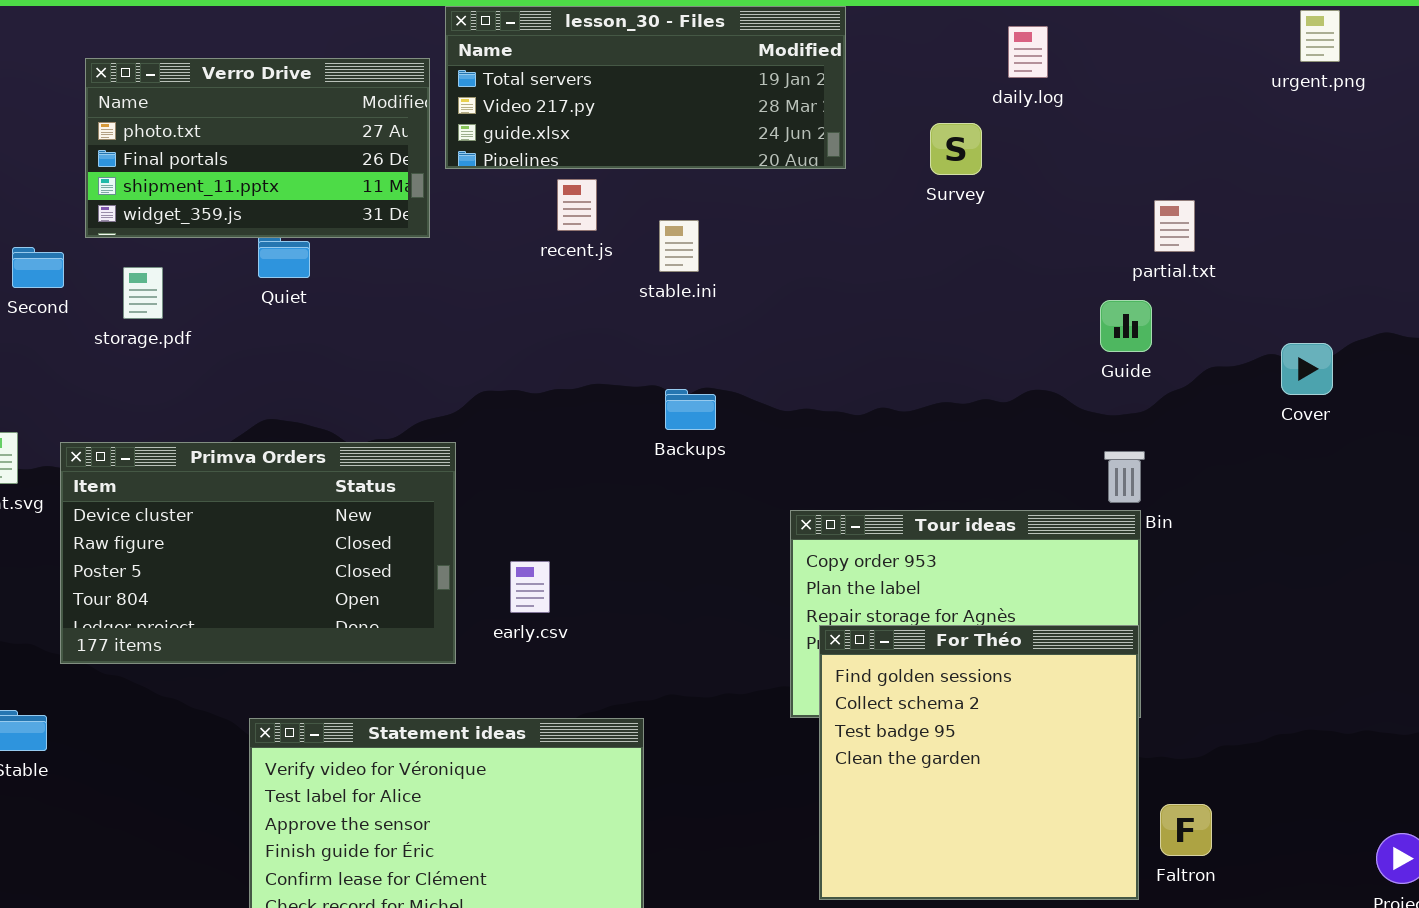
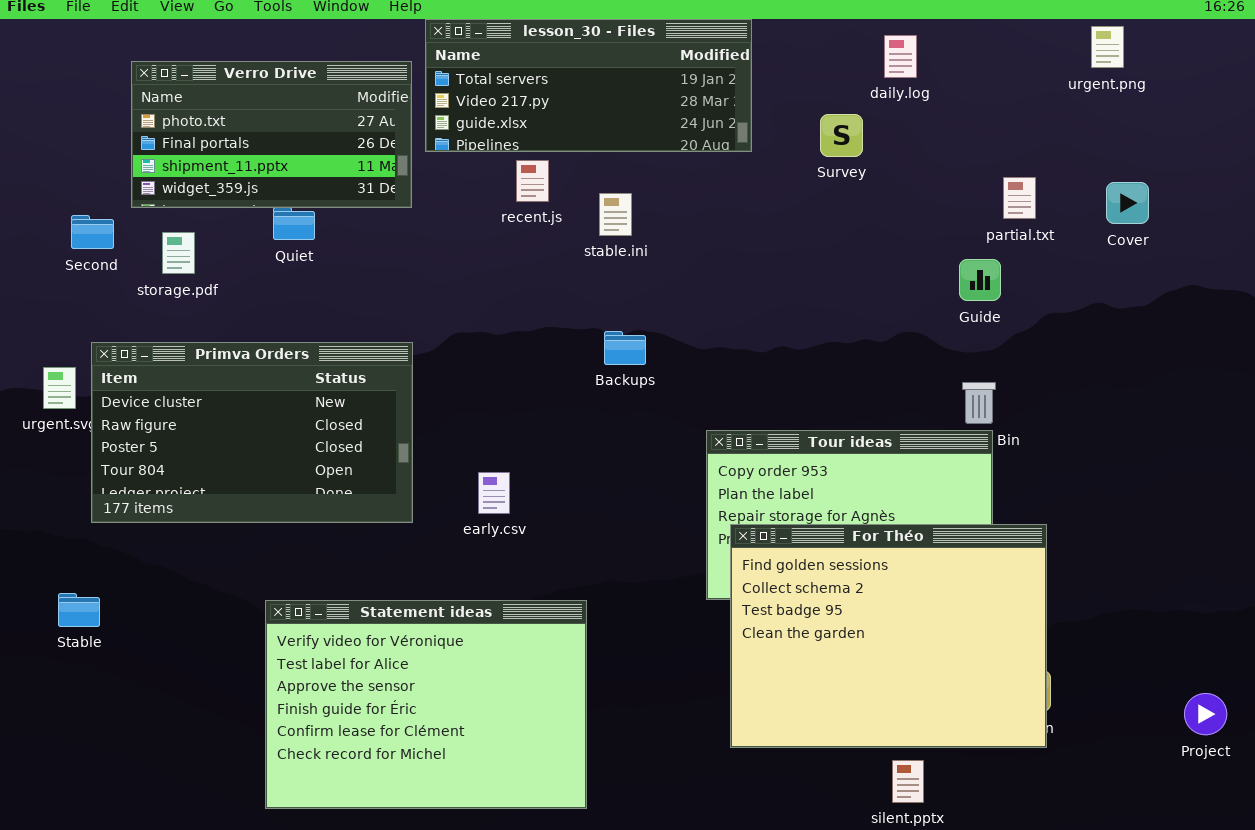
urgent.png: [1300,10,1340,62] -> [1091,26,1124,68], moved
Cover: [1281,343,1333,395] -> [1106,182,1149,224], moved
Primva Orders: [60,442,456,664] -> [91,342,413,523], moved
For Théo: [819,625,1139,900] -> [730,524,1047,748], resized

